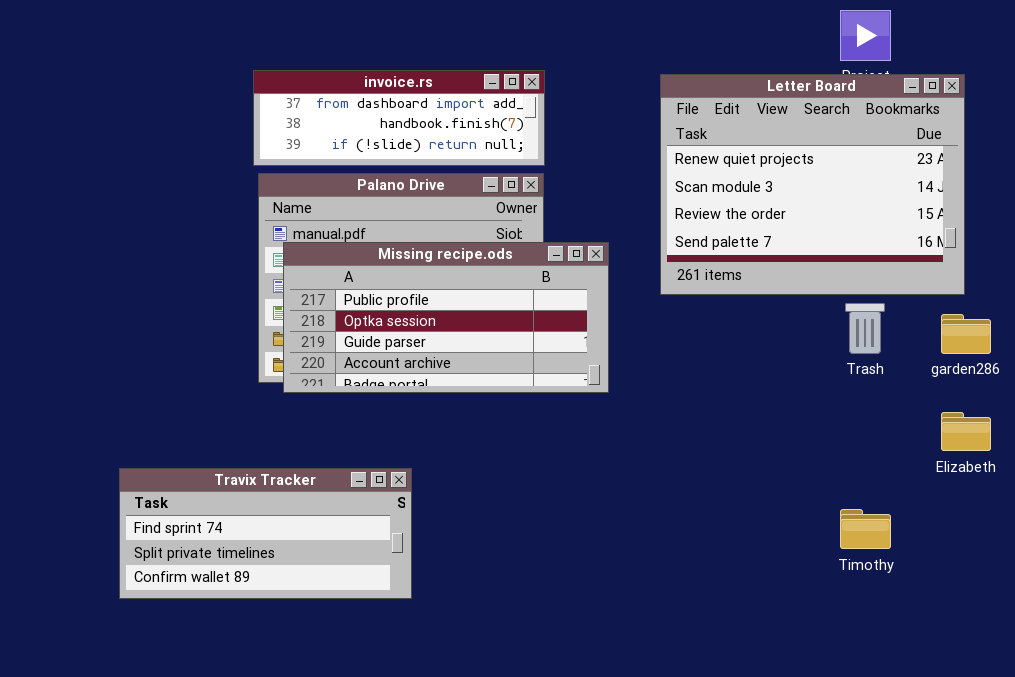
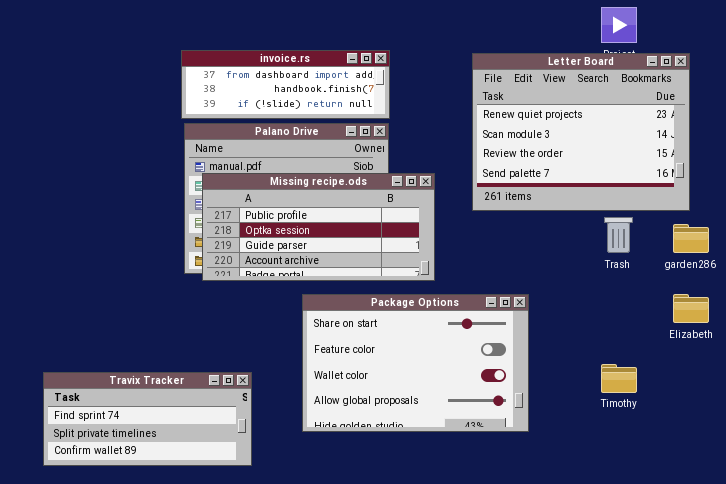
Package Options: none -> [302,294,529,432], opened
Travix Tracker: [119,468,412,599] -> [43,372,252,466], moved

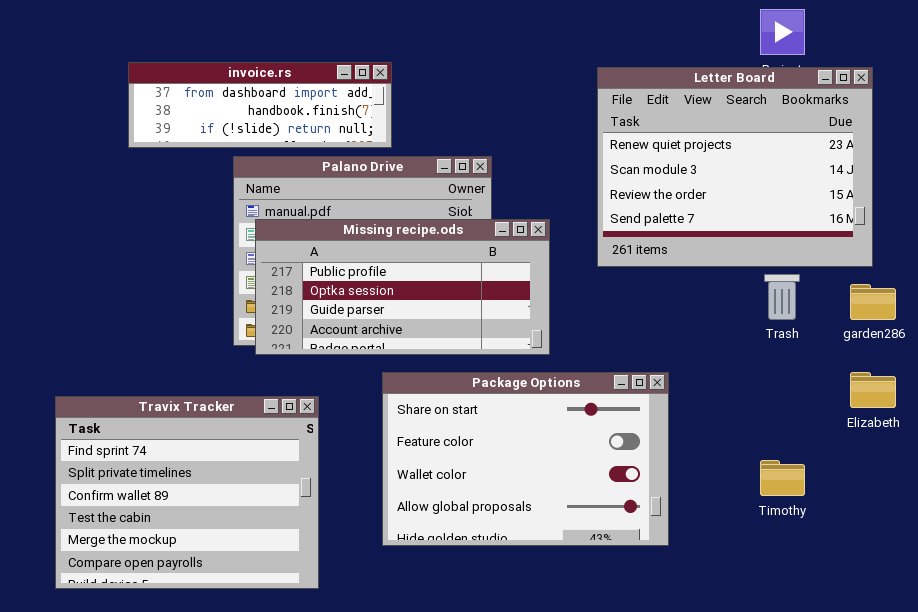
invoice.rs: [181,50,390,119] -> [128,62,392,148], moved
Travix Tracker: [43,372,252,466] -> [55,396,319,589], resized

